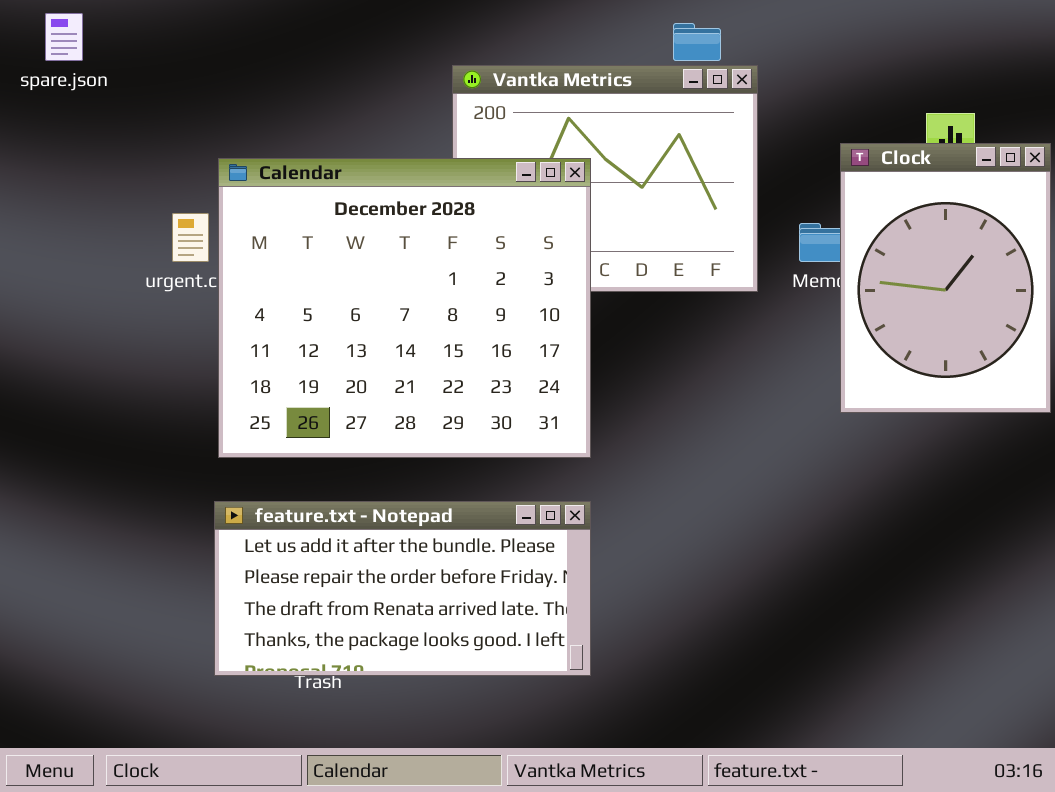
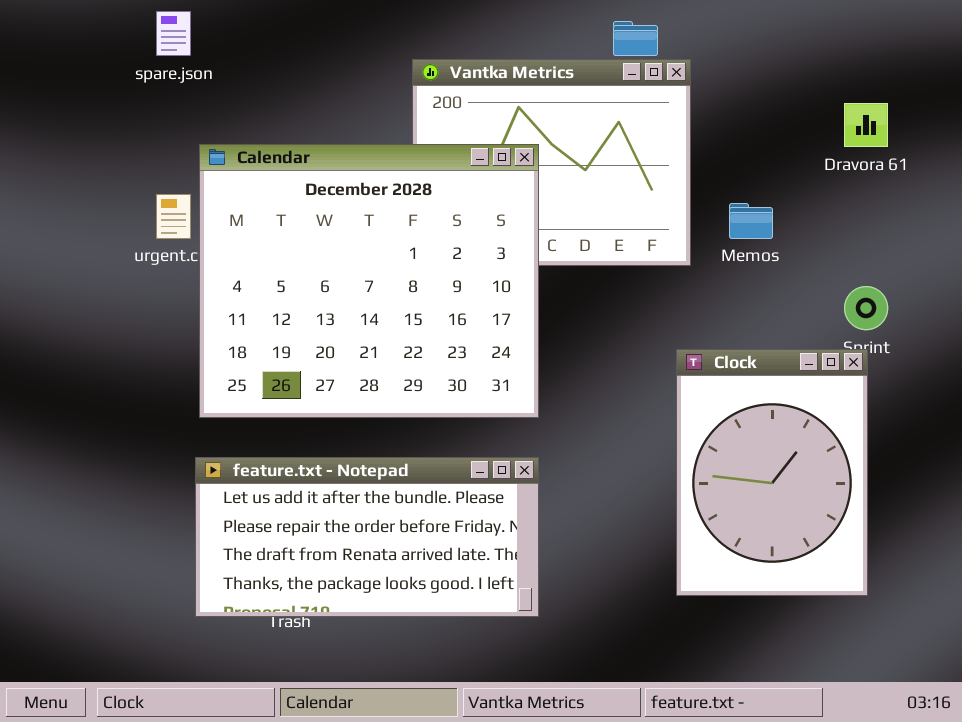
spare.json: [45,13,83,61] -> [156,11,191,56], moved
Clock: [840,143,1051,413] -> [676,349,868,596], moved

